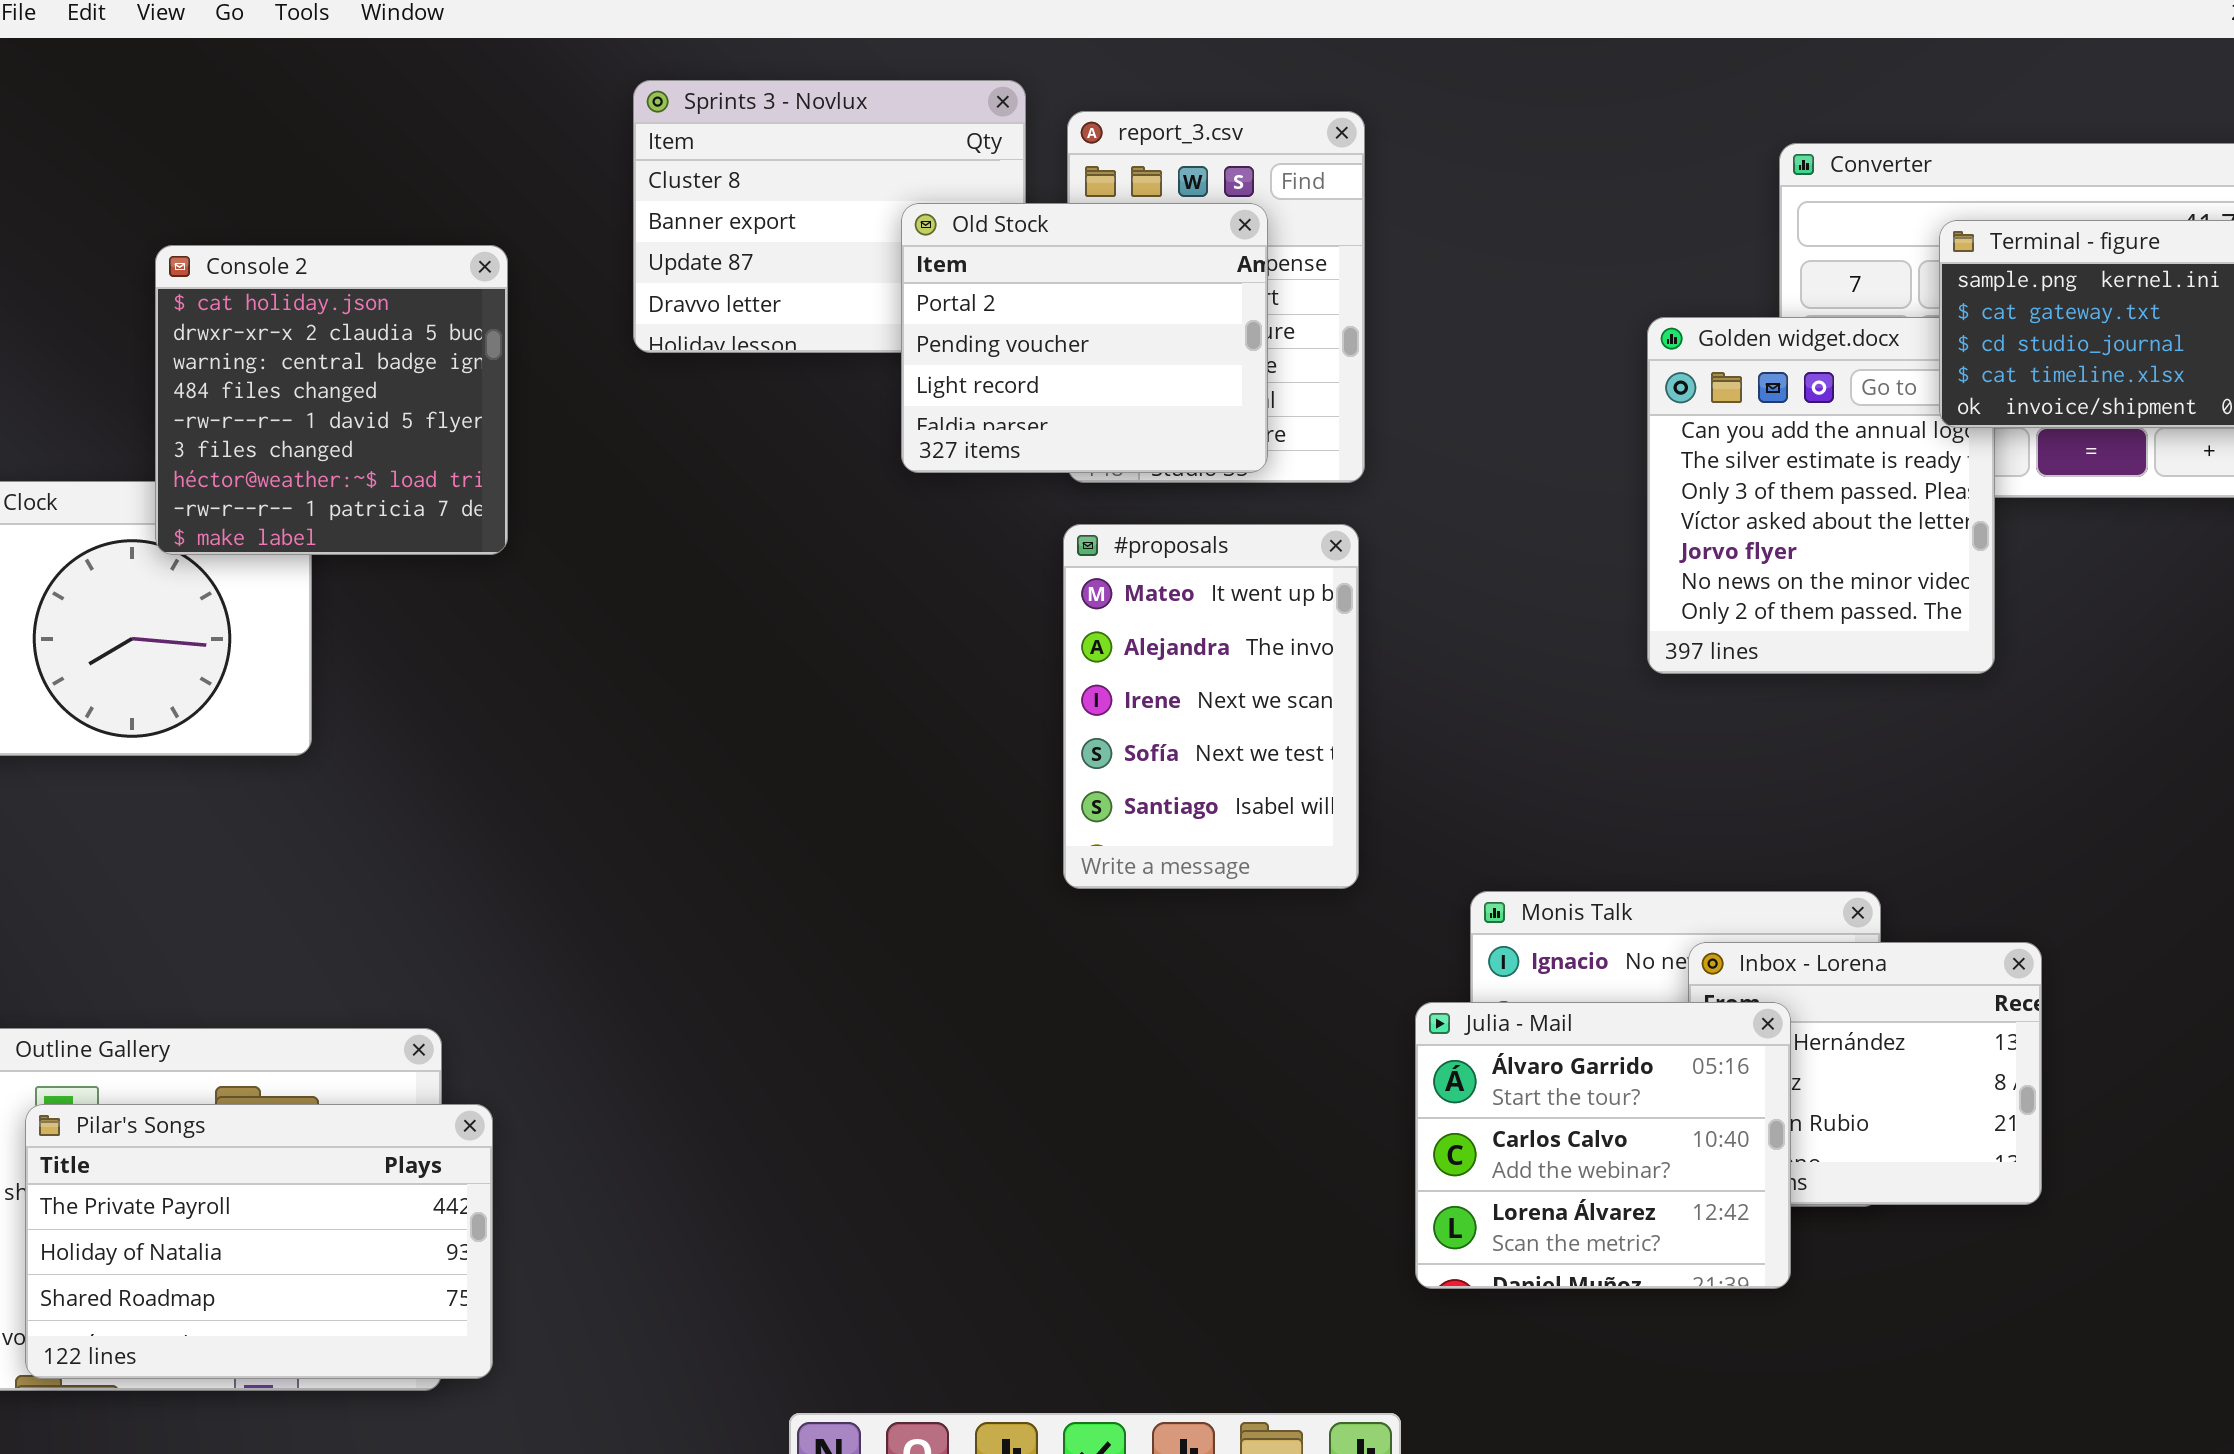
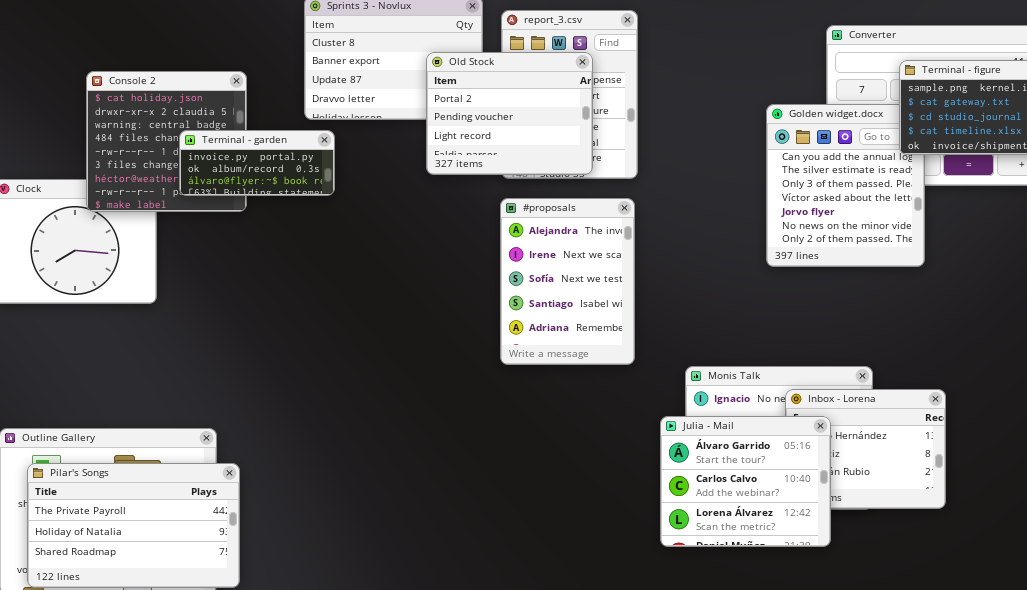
Terminal - garden: none -> [179,130,335,196], opened
#proposals: [1063,524,1359,889] -> [500,198,635,365], scrolled down 1 row

